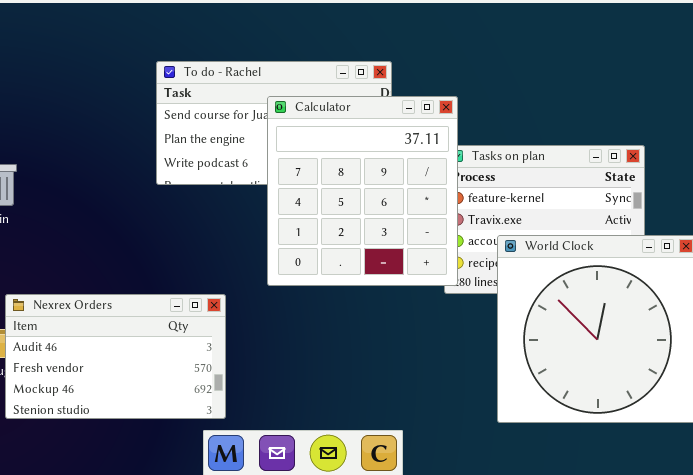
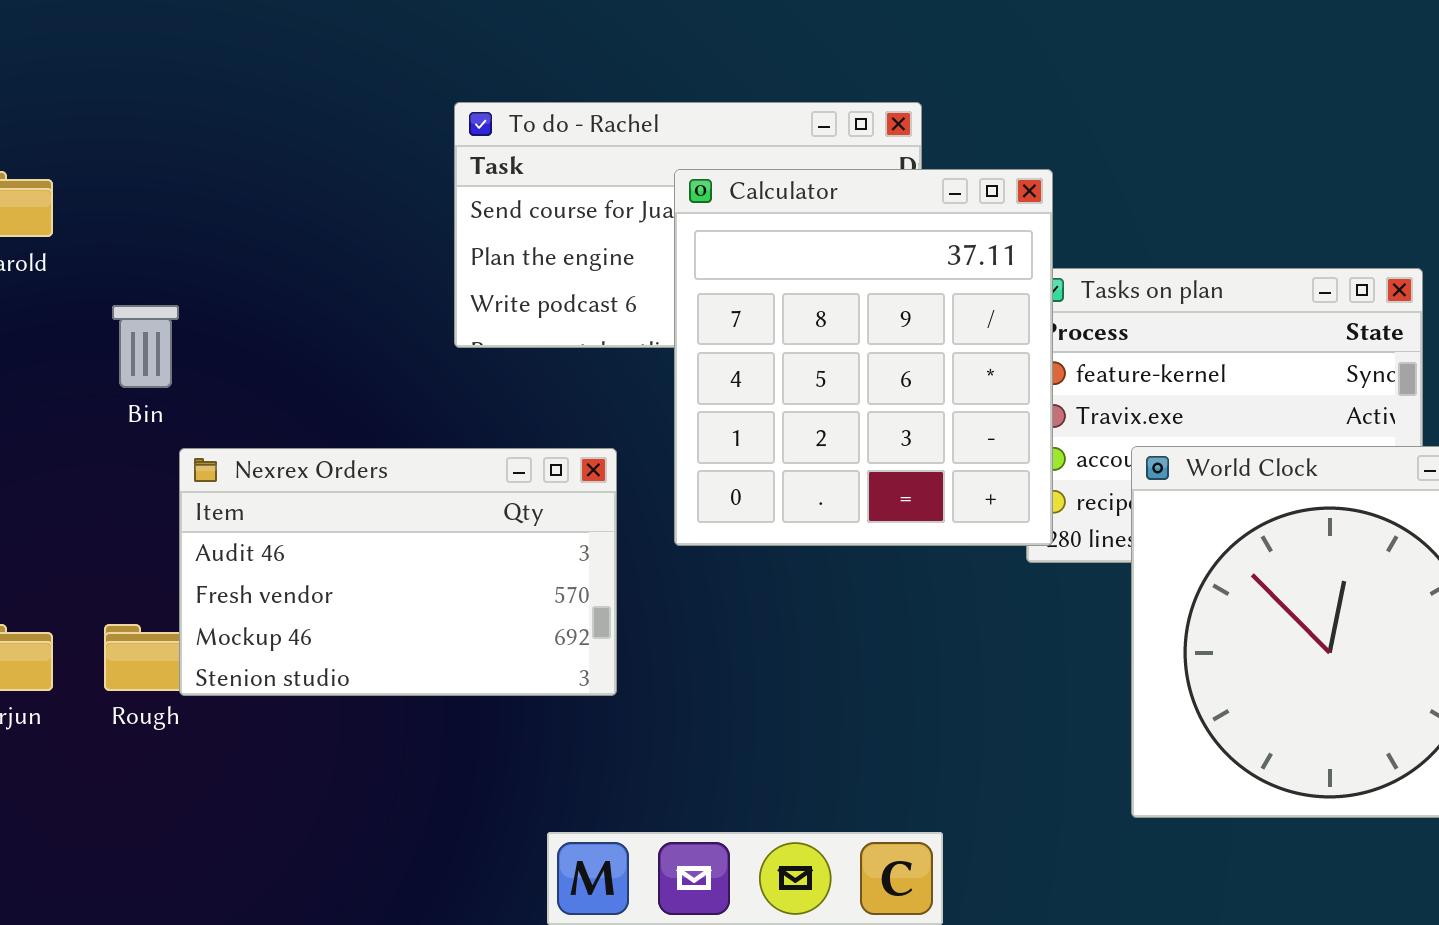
Nexrex Orders: [5,294,226,419] -> [179,448,617,696], moved

